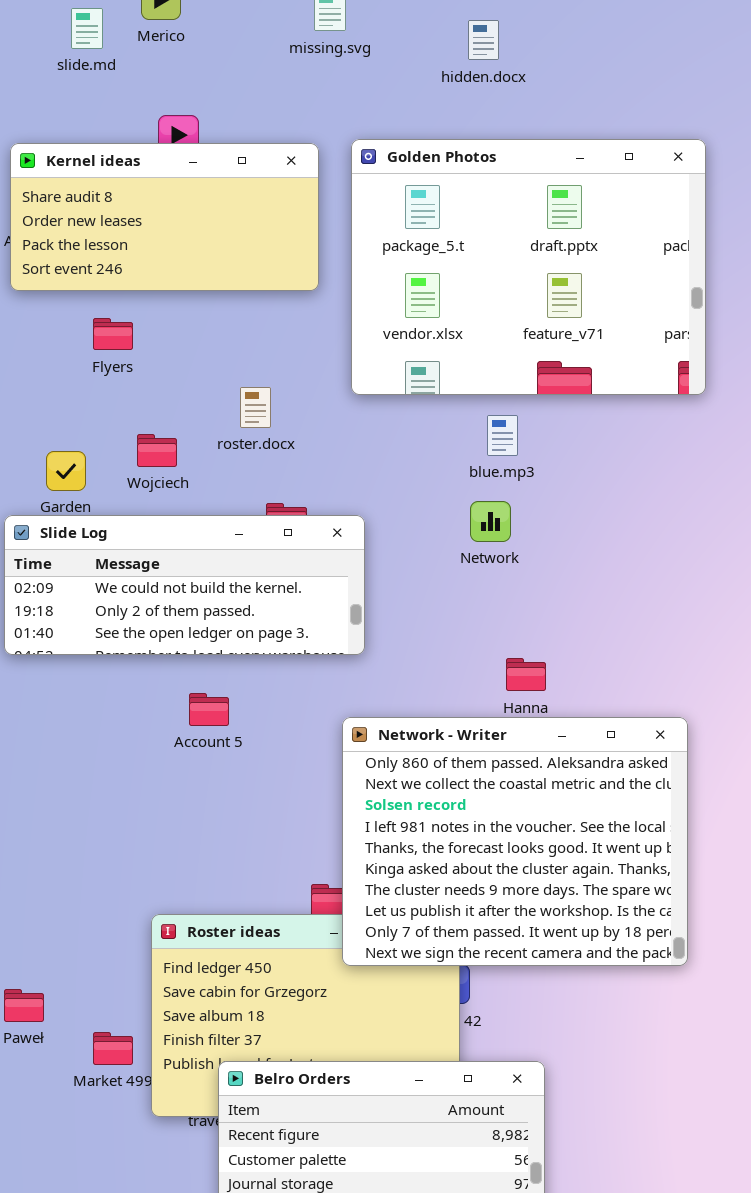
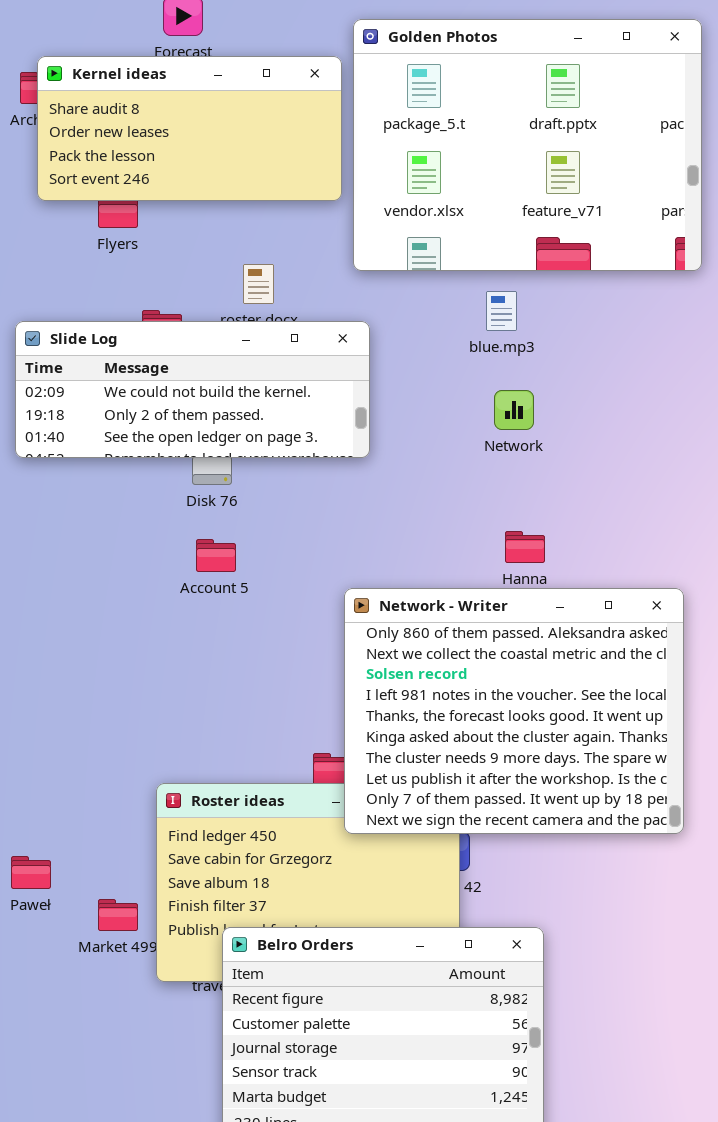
Kernel ideas: [10,143,319,291] -> [37,56,342,201], moved
Network: [470,501,511,542] -> [494,390,534,430], moved
Slide Log: [4,515,365,655] -> [15,321,370,458], moved
Account 5: [189,693,229,726] -> [196,539,236,572], moved

